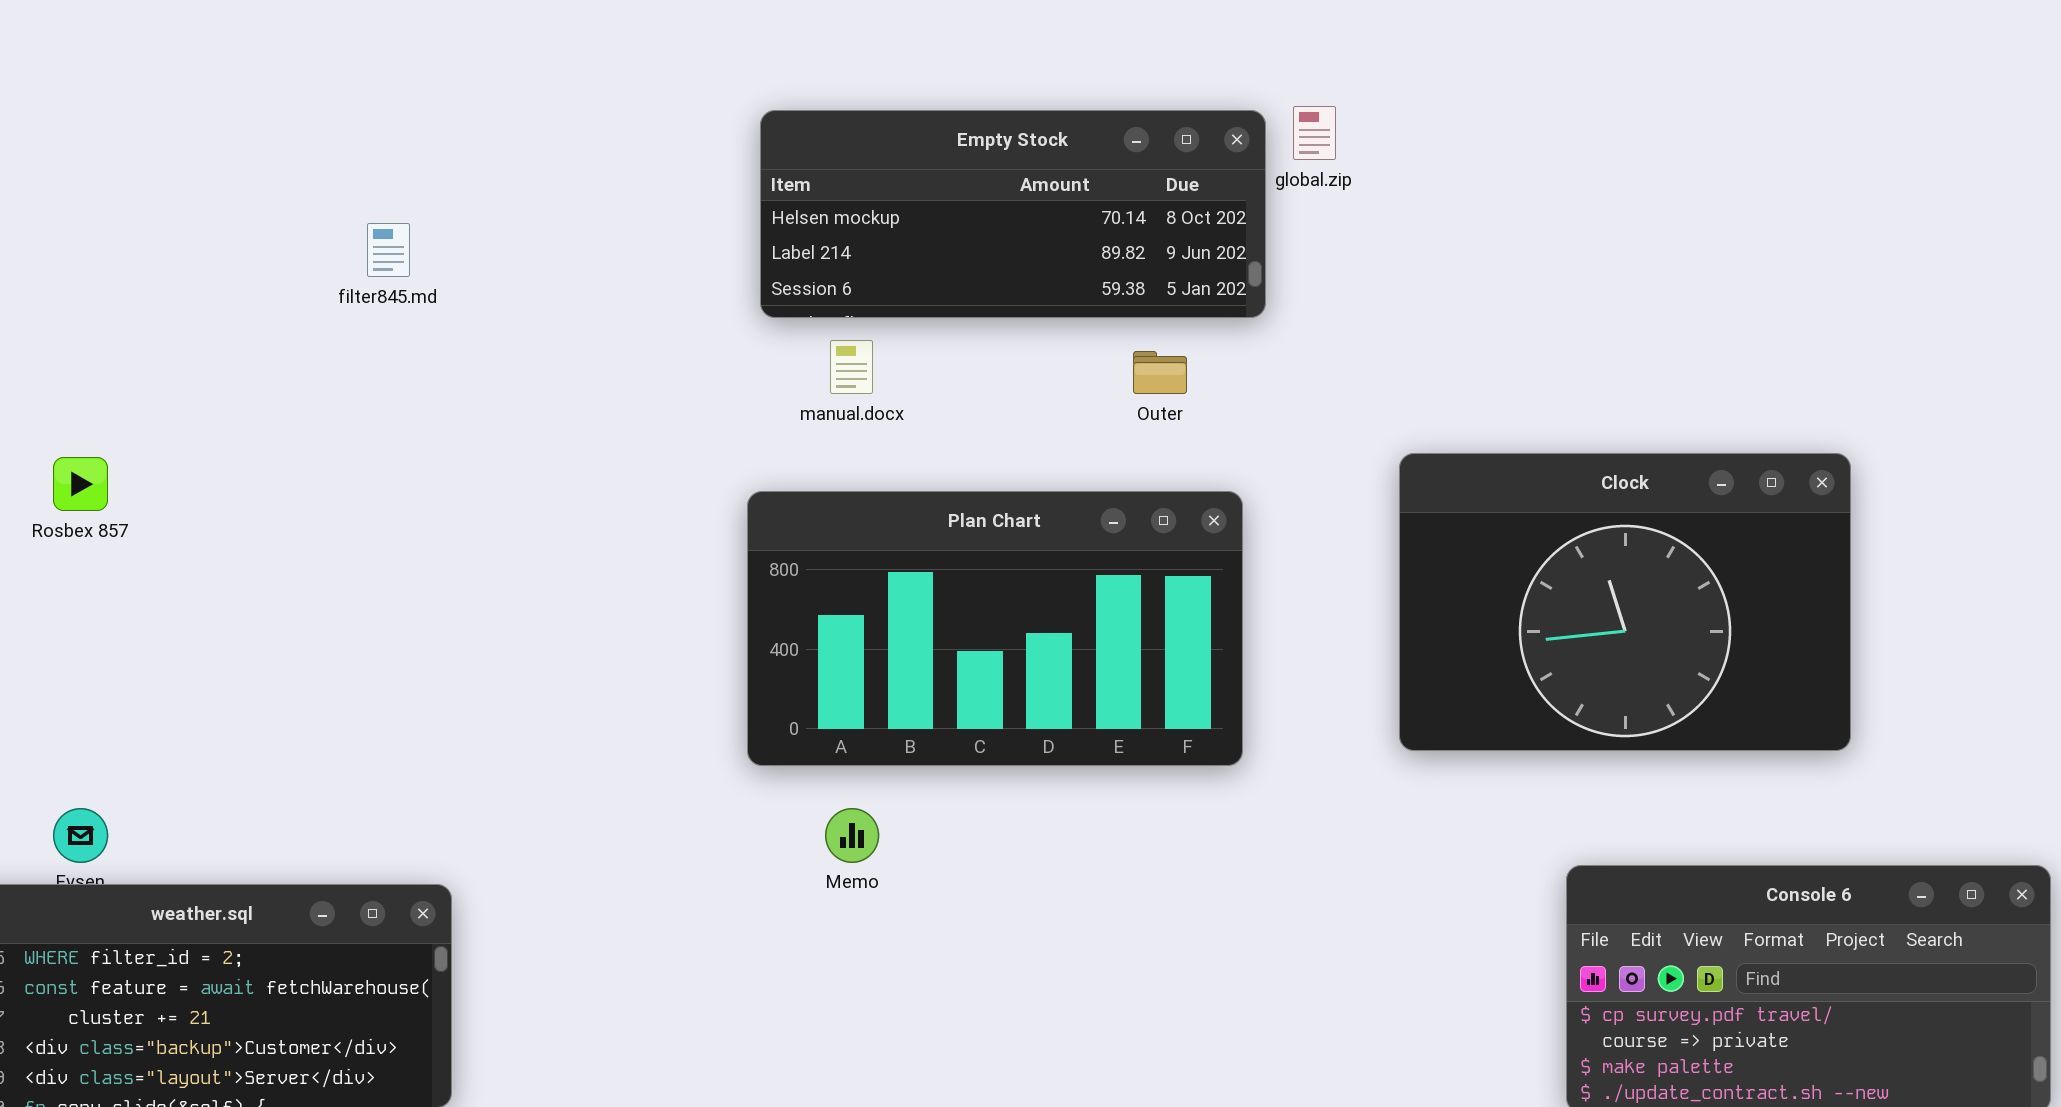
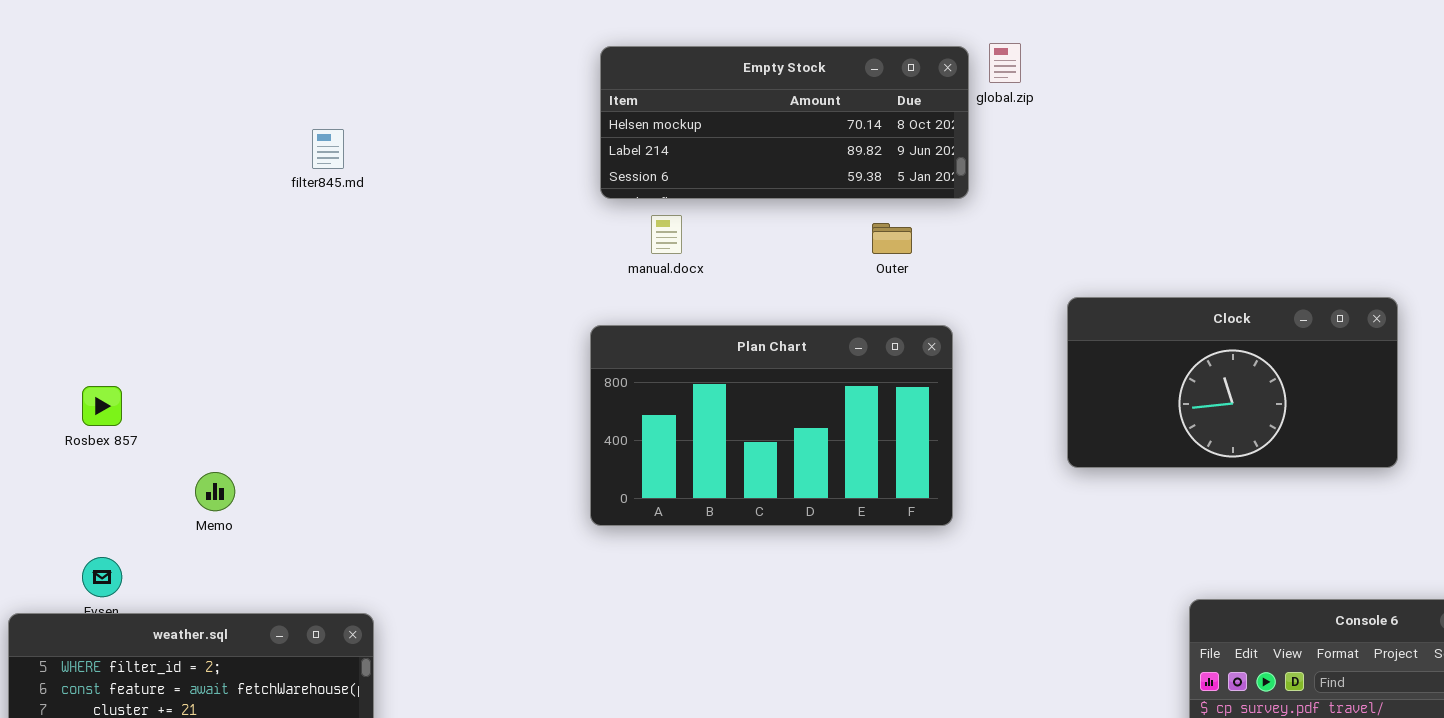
Clock: [1399,453,1851,751] -> [1067,297,1398,468], resized
Rosbex 857: [53,457,108,511] -> [82,386,122,426], moved
Memo: [825,808,879,863] -> [195,472,235,511], moved

